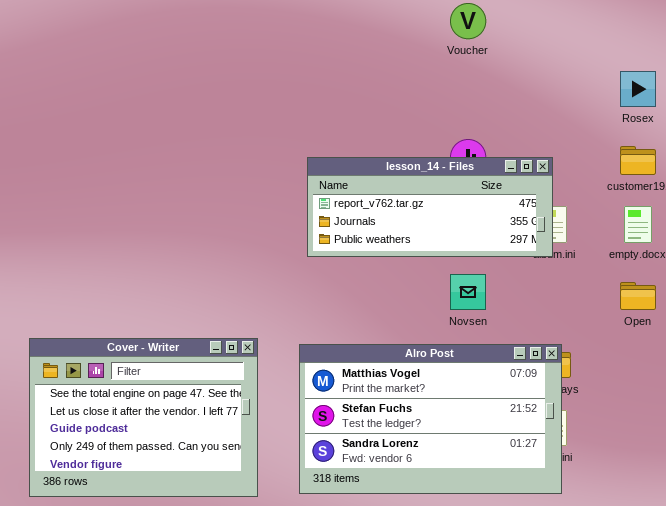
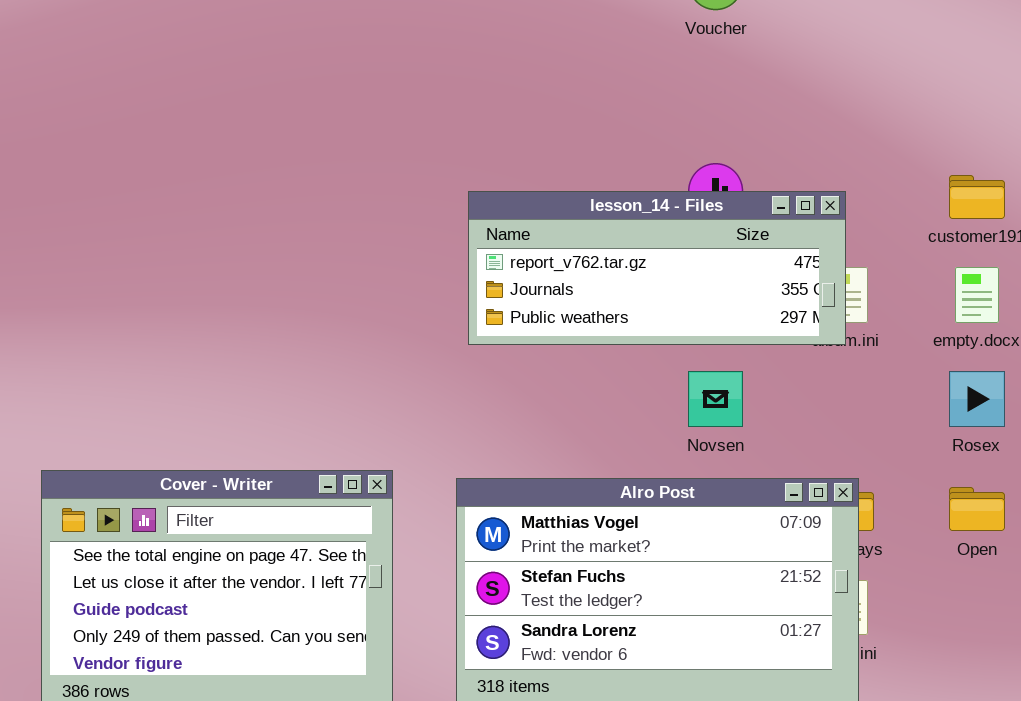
Rosex: [620,71,656,107] -> [949,371,1005,427], moved
Open: [620,282,656,310] -> [949,487,1005,531], moved

